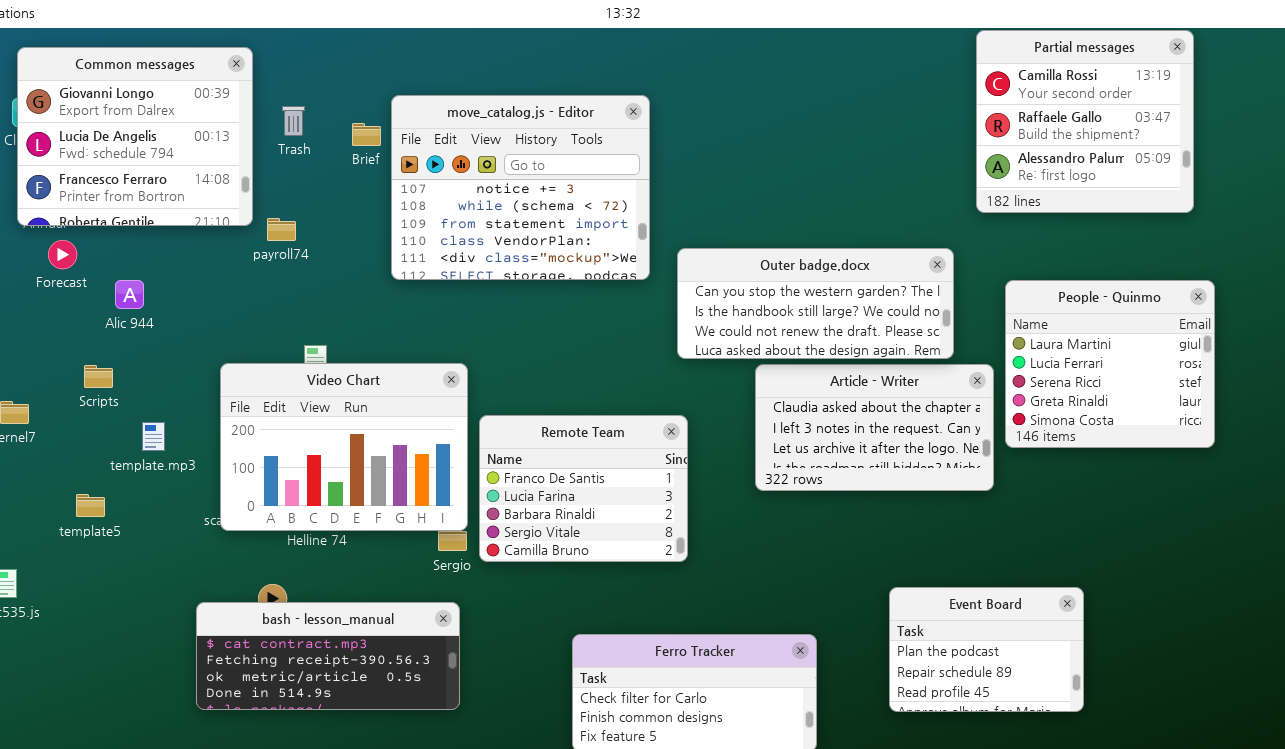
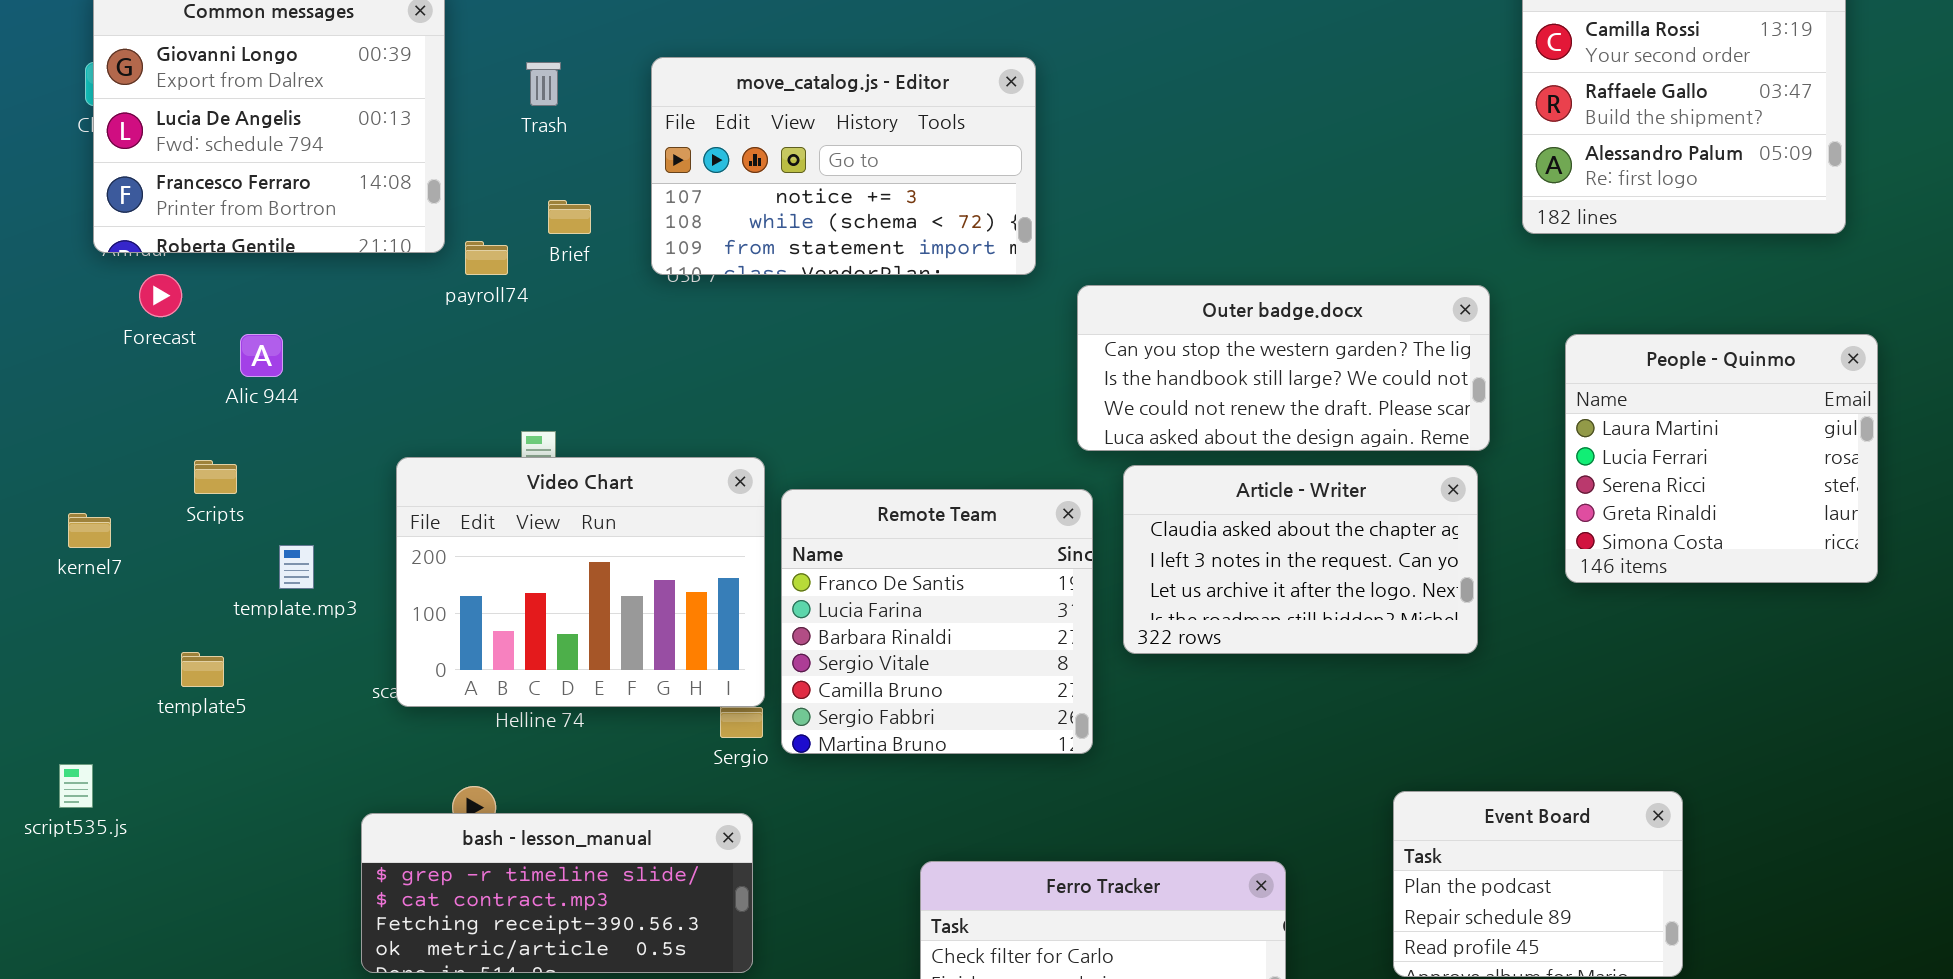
move_catalog.js - Editor: [391,95,650,280] -> [651,57,1036,275], resized
Trash: [282,106,305,136] -> [526,62,561,106], moved
Brief: [352,123,381,146] -> [548,200,591,234], moved
Article - Writer: [755,364,994,491] -> [1123,465,1478,654], moved
Remote Team: [479,415,688,562] -> [781,489,1093,754], resized
bash - lesson_manual: [196,602,460,710] -> [361,813,753,973], scrolled up 1 row

